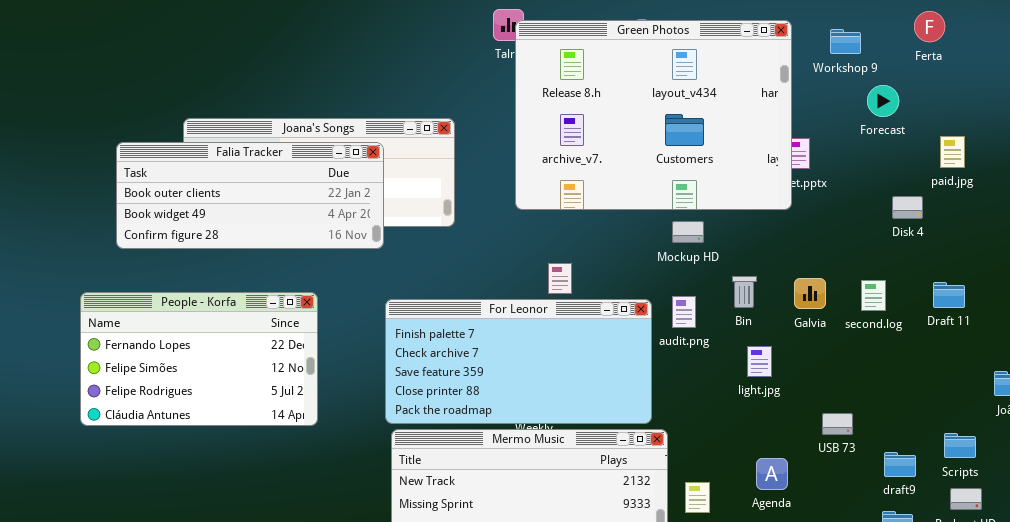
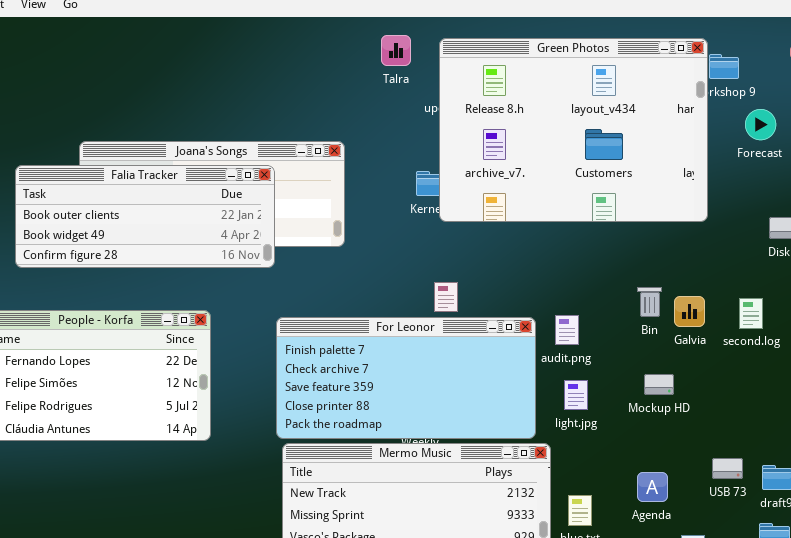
Green Photos: [515,20,792,210] -> [439,38,708,222], moved
Mockup HD: [672,221,704,243] -> [644,374,674,395], moved
Bin: [732,276,757,308] -> [637,287,662,317], moved
light.jpg: [747,346,772,377] -> [564,380,588,410], moved
USB 73: [822,413,853,435] -> [712,458,743,479], moved

